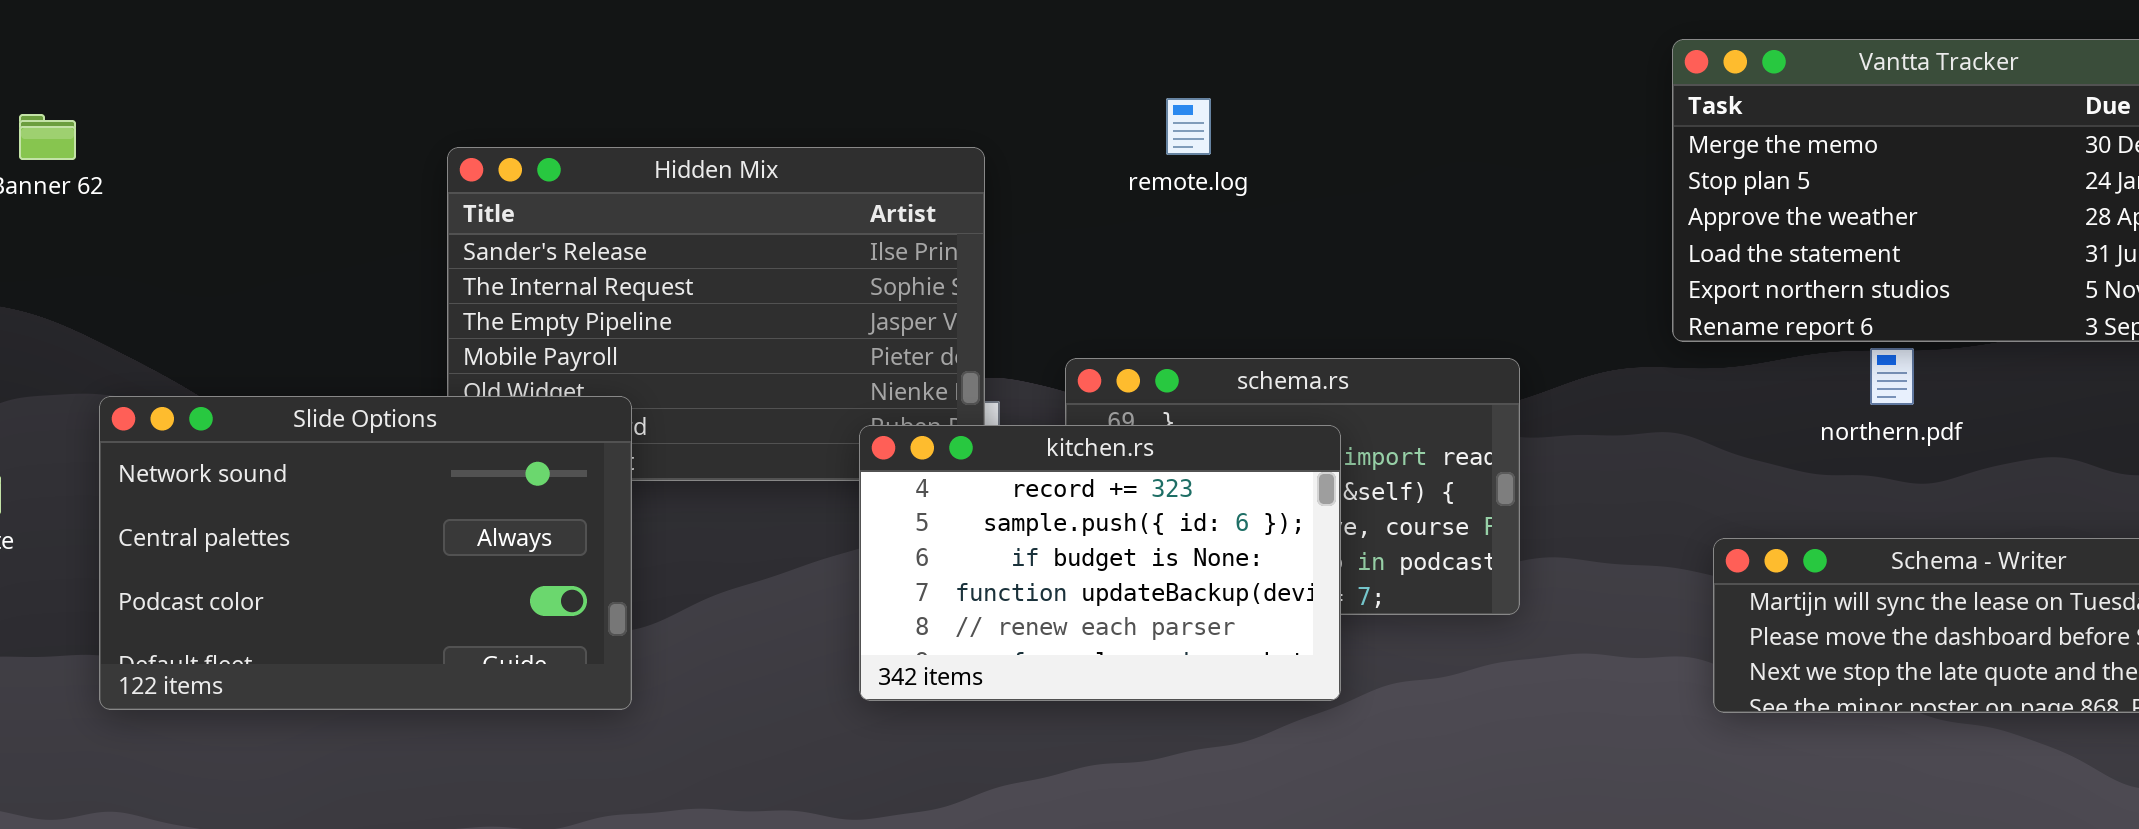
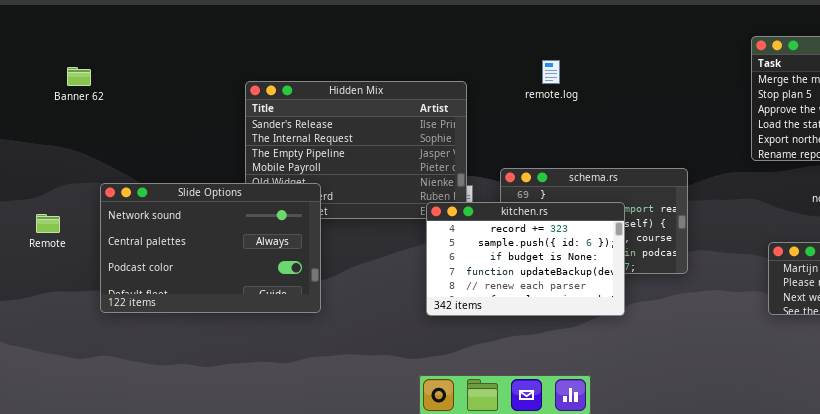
kitchen.rs: [859,425,1341,701] -> [426,202,625,316], moved

